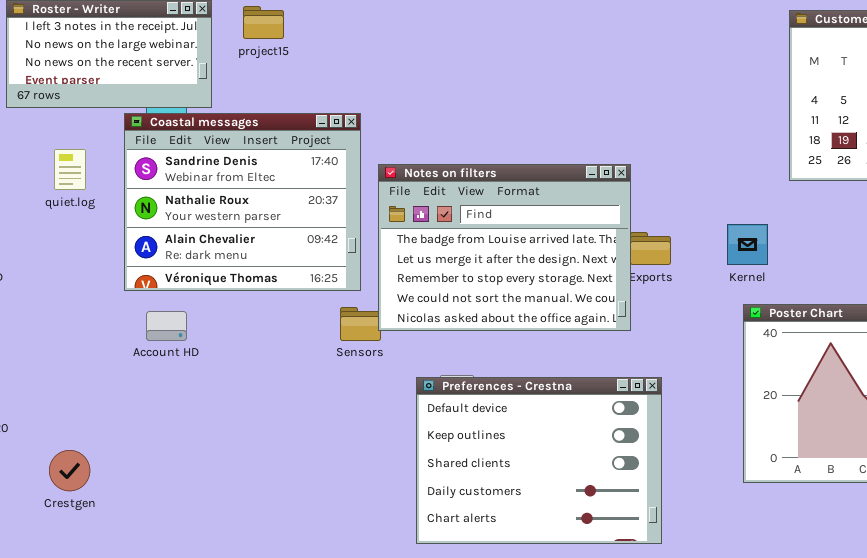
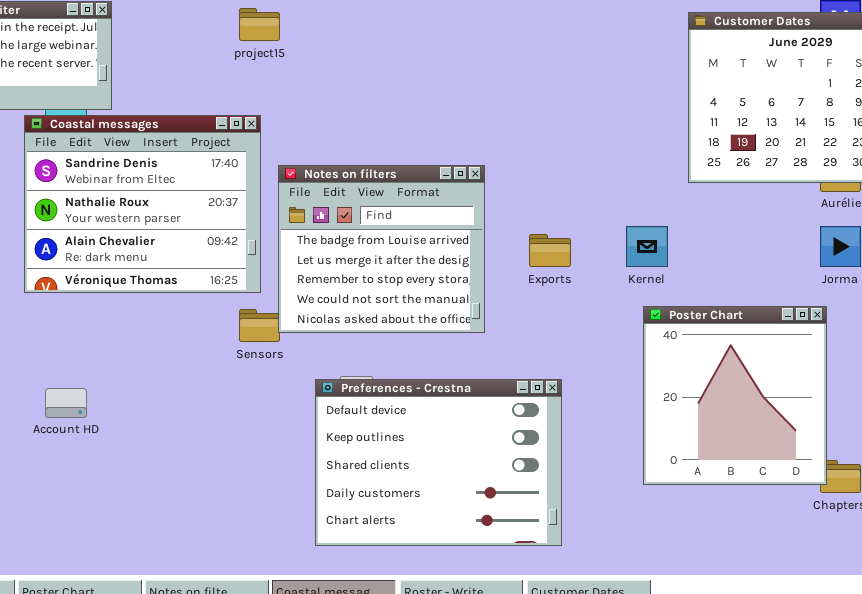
project15: [243,6,284,39] -> [239,8,280,41], moved
Notes on filters: [378,164,631,331] -> [278,165,485,333], resized
Account HD: [146,311,187,341] -> [45,388,87,418], moved

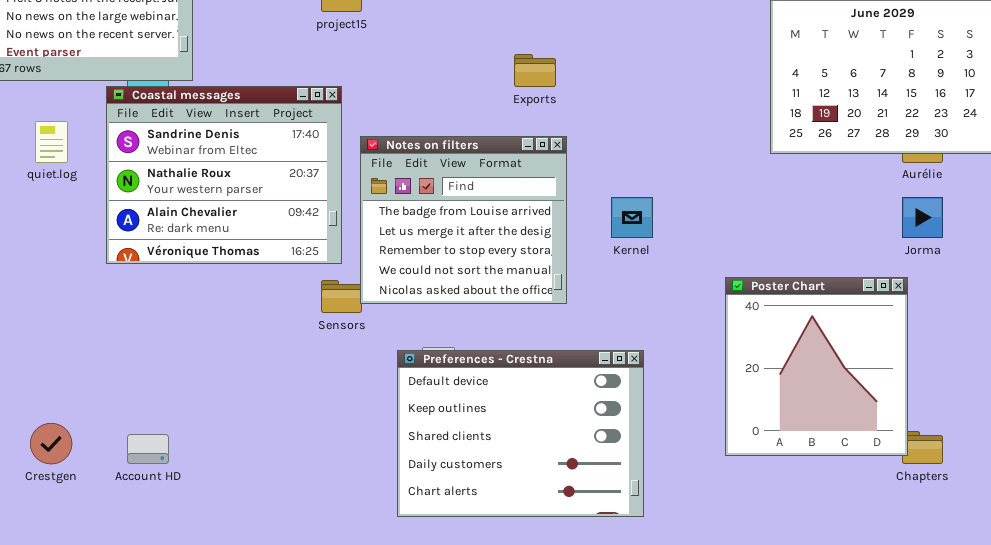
Kernel: [626,226,668,267] -> [611,197,653,238], moved
Exports: [529,234,571,267] -> [514,54,556,87], moved
Account HD: [45,388,87,418] -> [127,434,169,464], moved

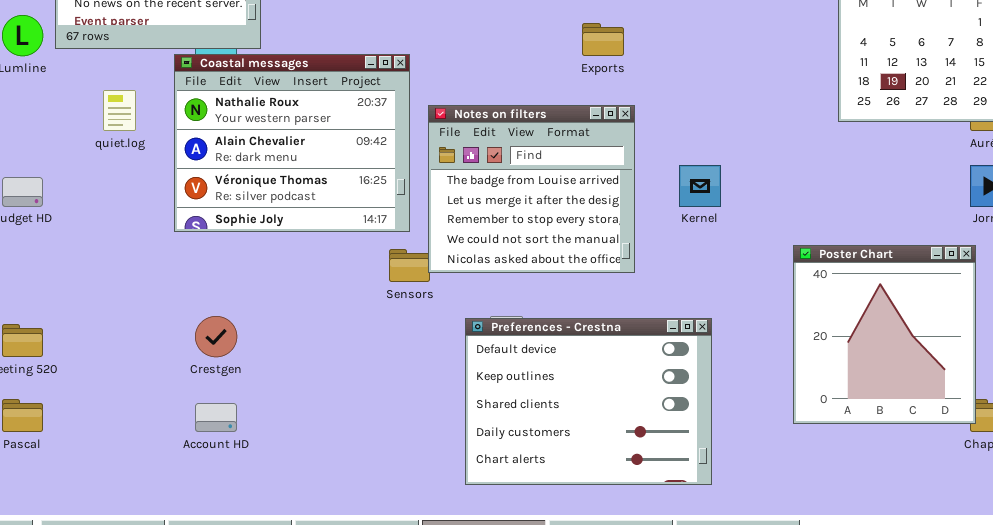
Coastal messages: [106,86,342,264] -> [174,54,410,232], scrolled down 1 row
Crestgen: [30,423,72,464] -> [195,316,237,357], moved

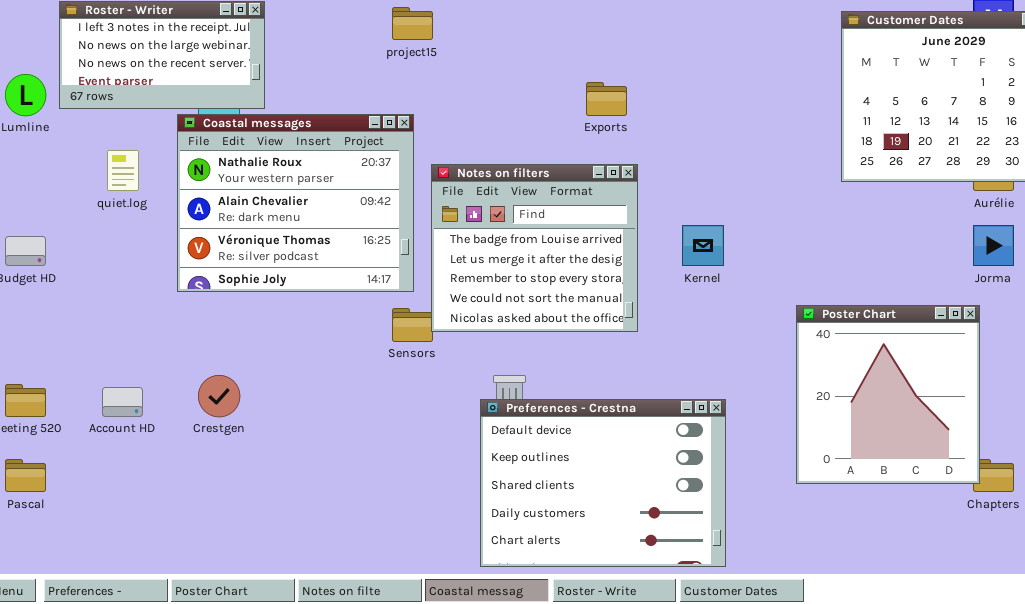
Preferences - Crestna: [465,318,712,485] -> [480,399,726,567], moved
Account HD: [195,403,237,432] -> [102,387,143,417], moved

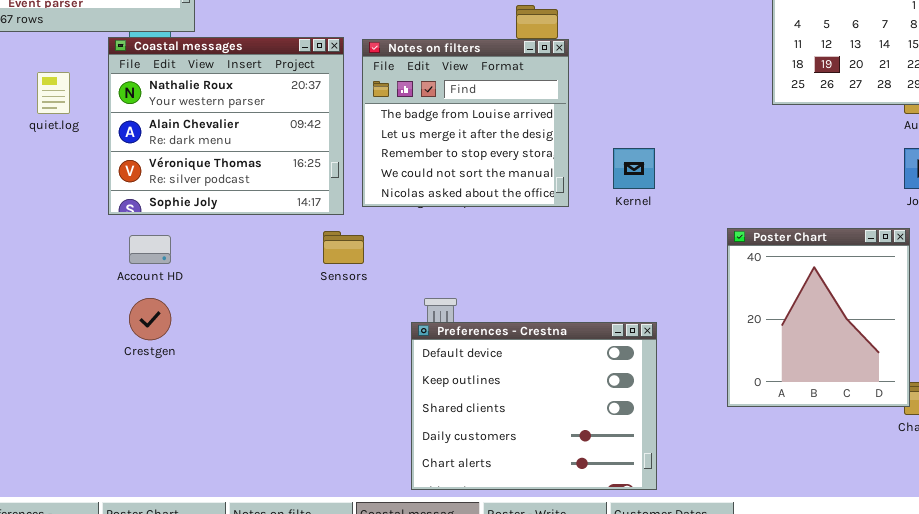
Notes on filters: [431,164,638,332] -> [362,39,569,207], moved
Account HD: [102,387,143,417] -> [129,235,171,264], moved

